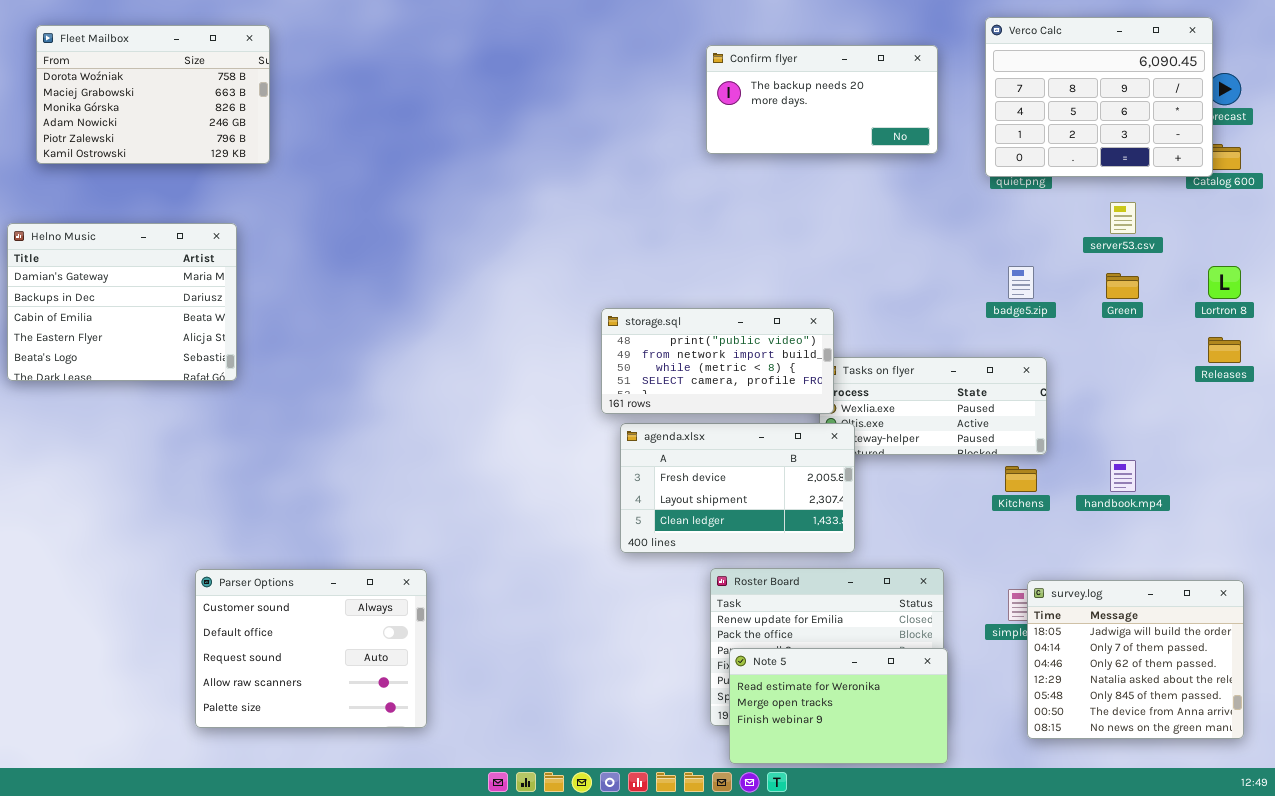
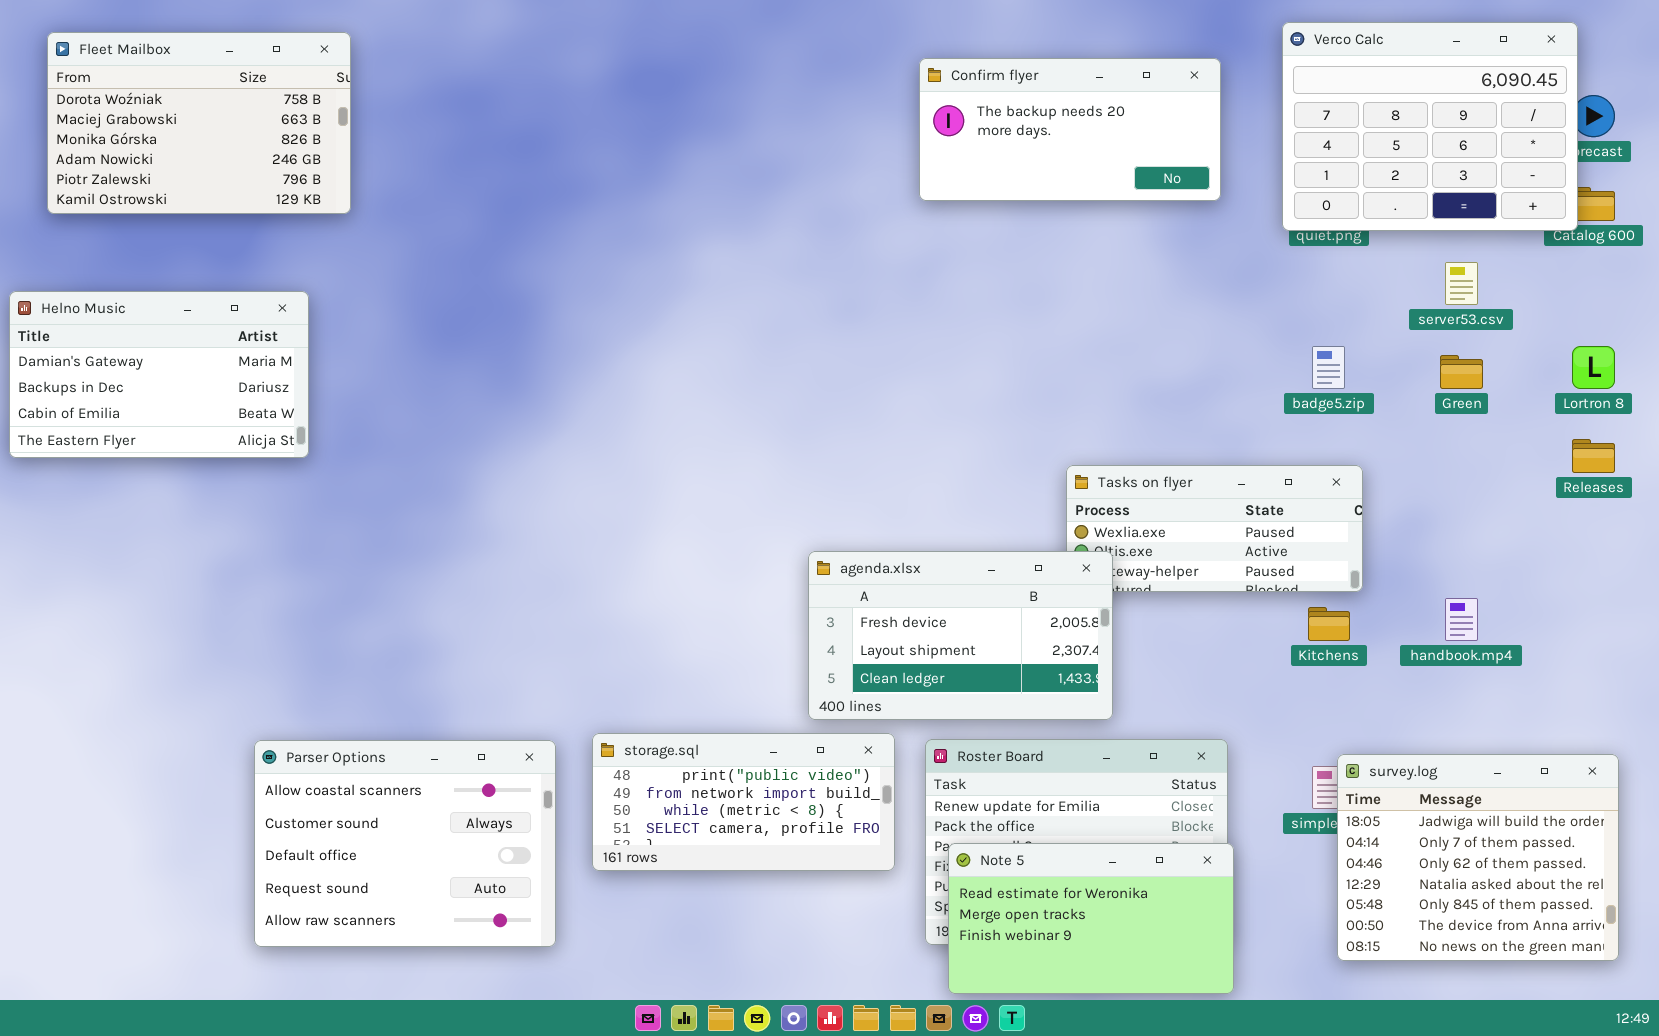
Helno Music: [7,223,237,381] -> [9,291,309,458], resized
storage.sql: [601,308,834,414] -> [592,733,895,871], moved
Parser Options: [195,569,427,728] -> [254,740,556,947], scrolled up 1 row

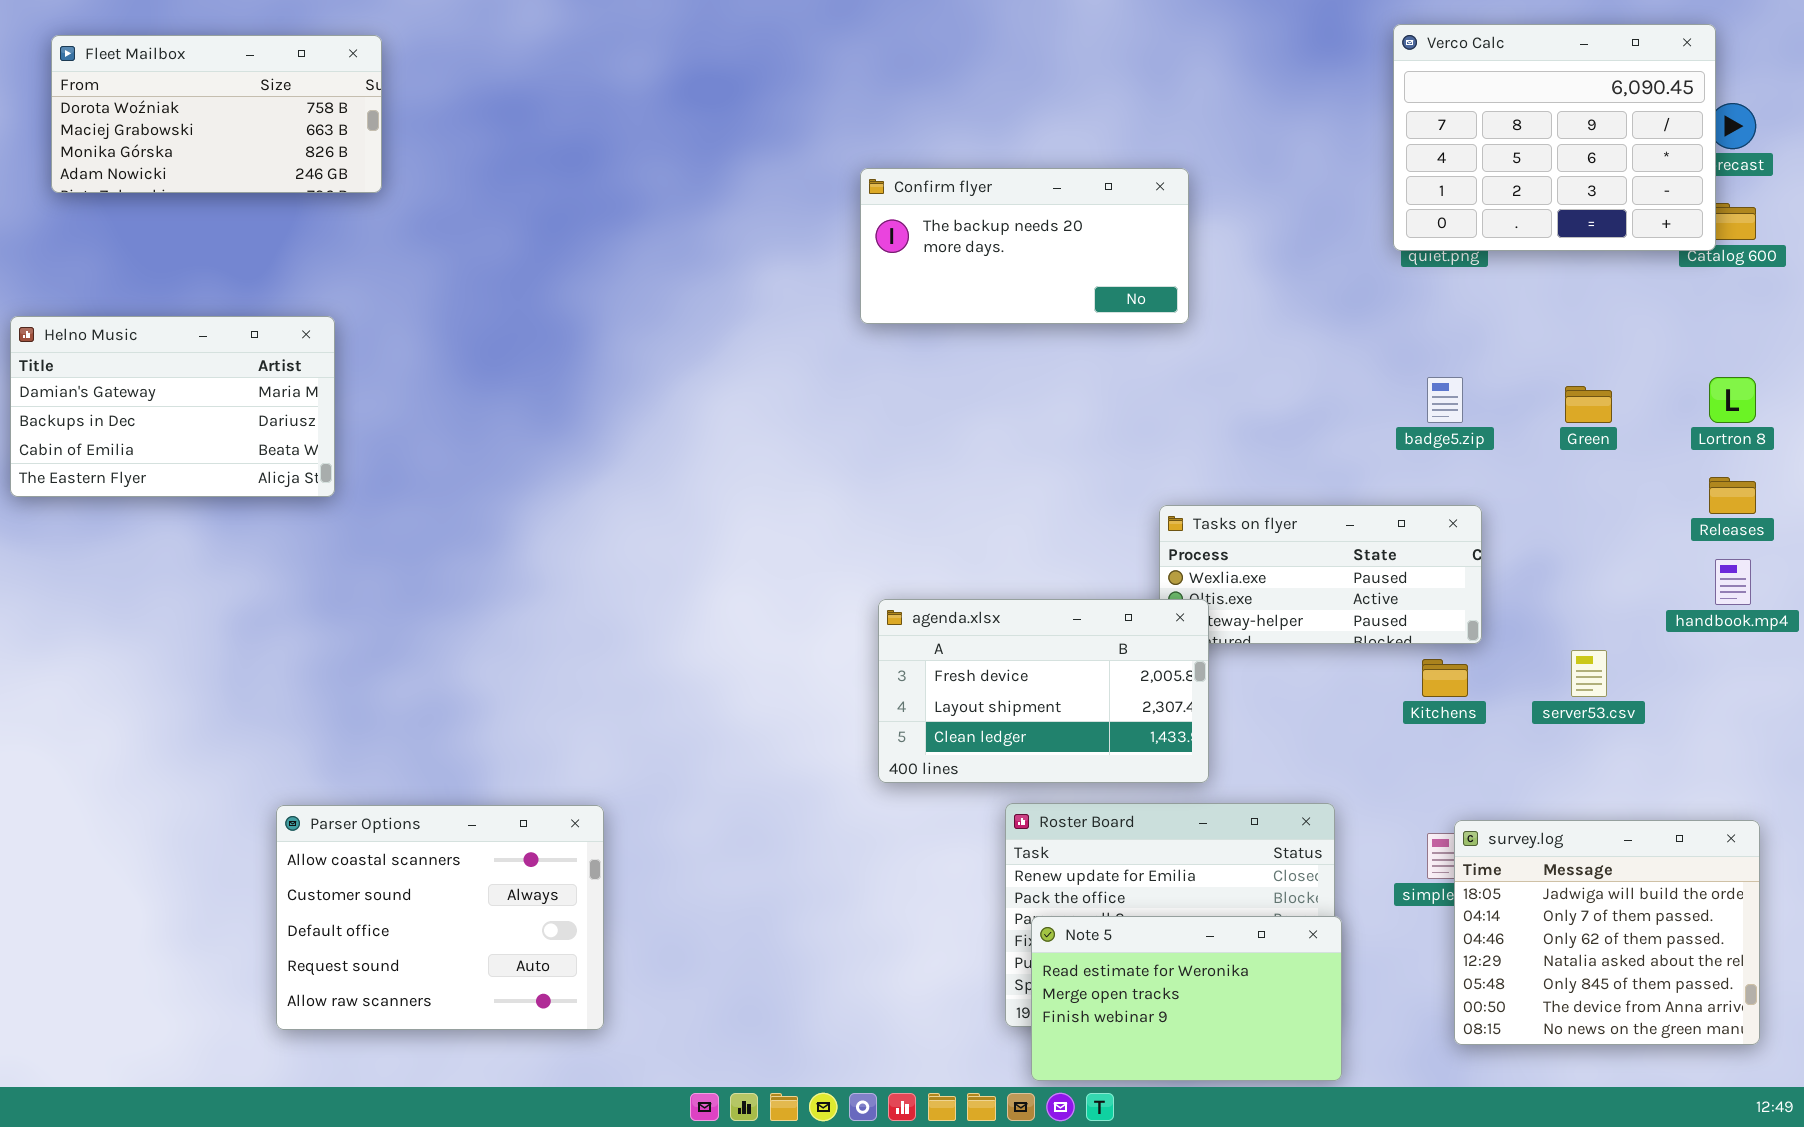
Fleet Mailbox: [47,32,351,214] -> [51,35,382,193], resized
Confirm flyer: [919,58,1221,201] -> [860,168,1189,324], moved
server53.csv: [1445,262,1478,305] -> [1571,650,1607,697], moved
handbook.mp4: [1445,598,1478,641] -> [1715,559,1751,605], moved
storage.sql: [592,733,895,871] -> none, closed

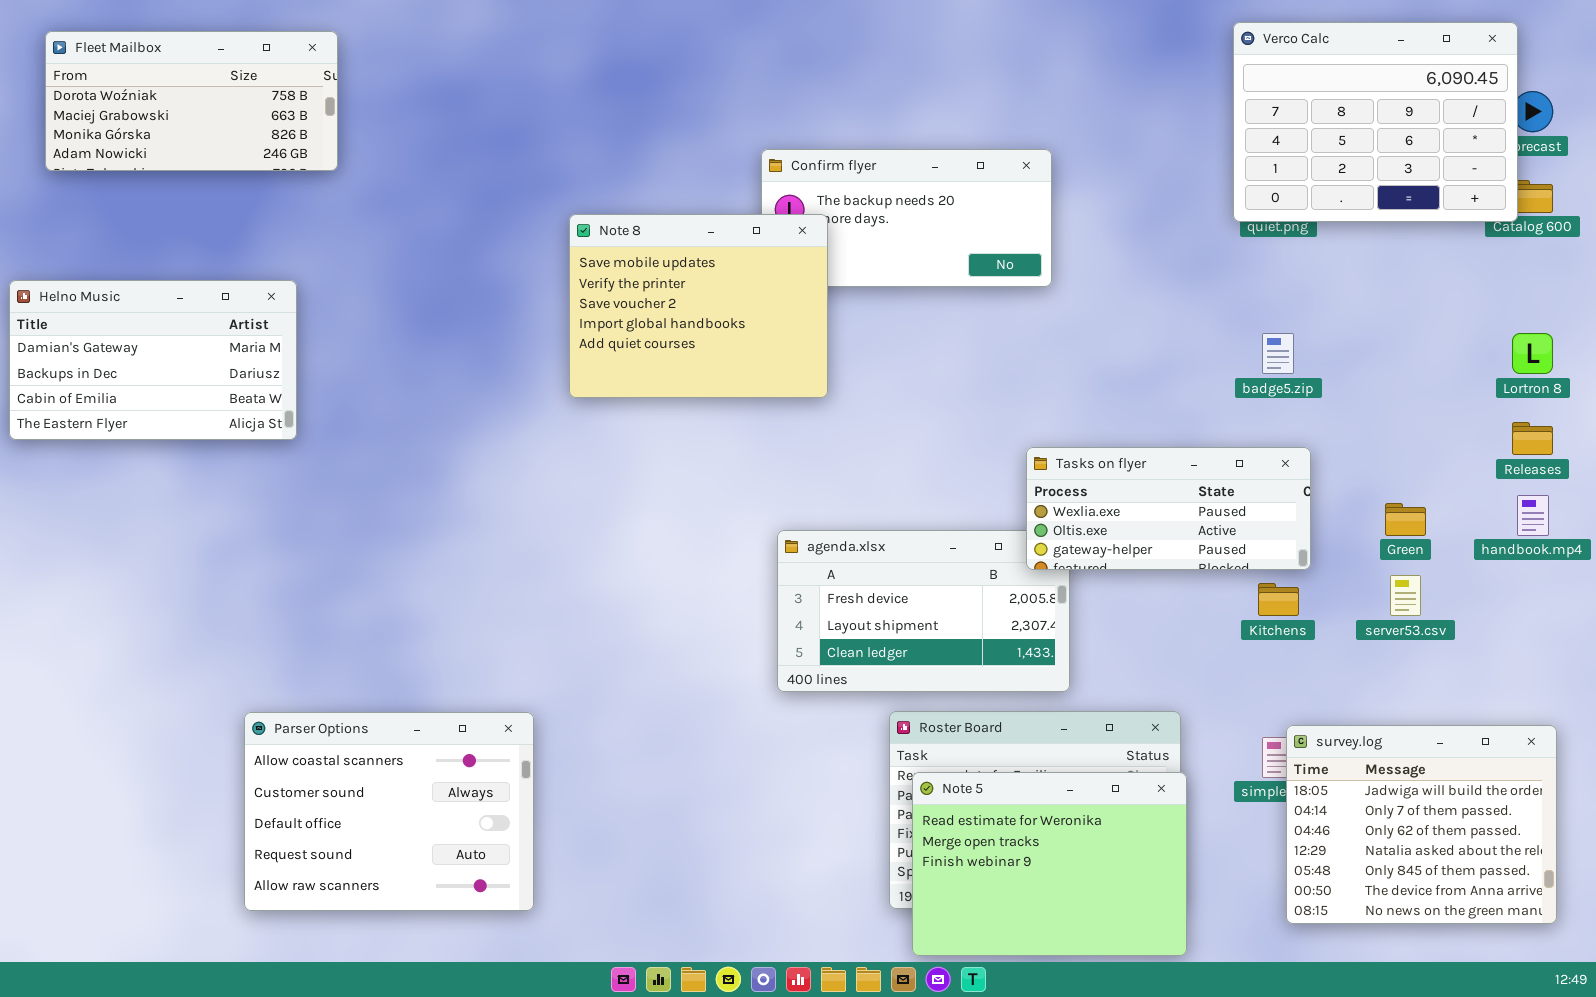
Note 8: none -> [569,214,828,398], opened
Green: [1565,386,1612,423] -> [1385,503,1426,536], moved
Tasks on flyer: [1159,505,1482,644] -> [1026,447,1311,570], raised
Note 5: [1031,916,1342,1081] -> [912,772,1187,956], resized

